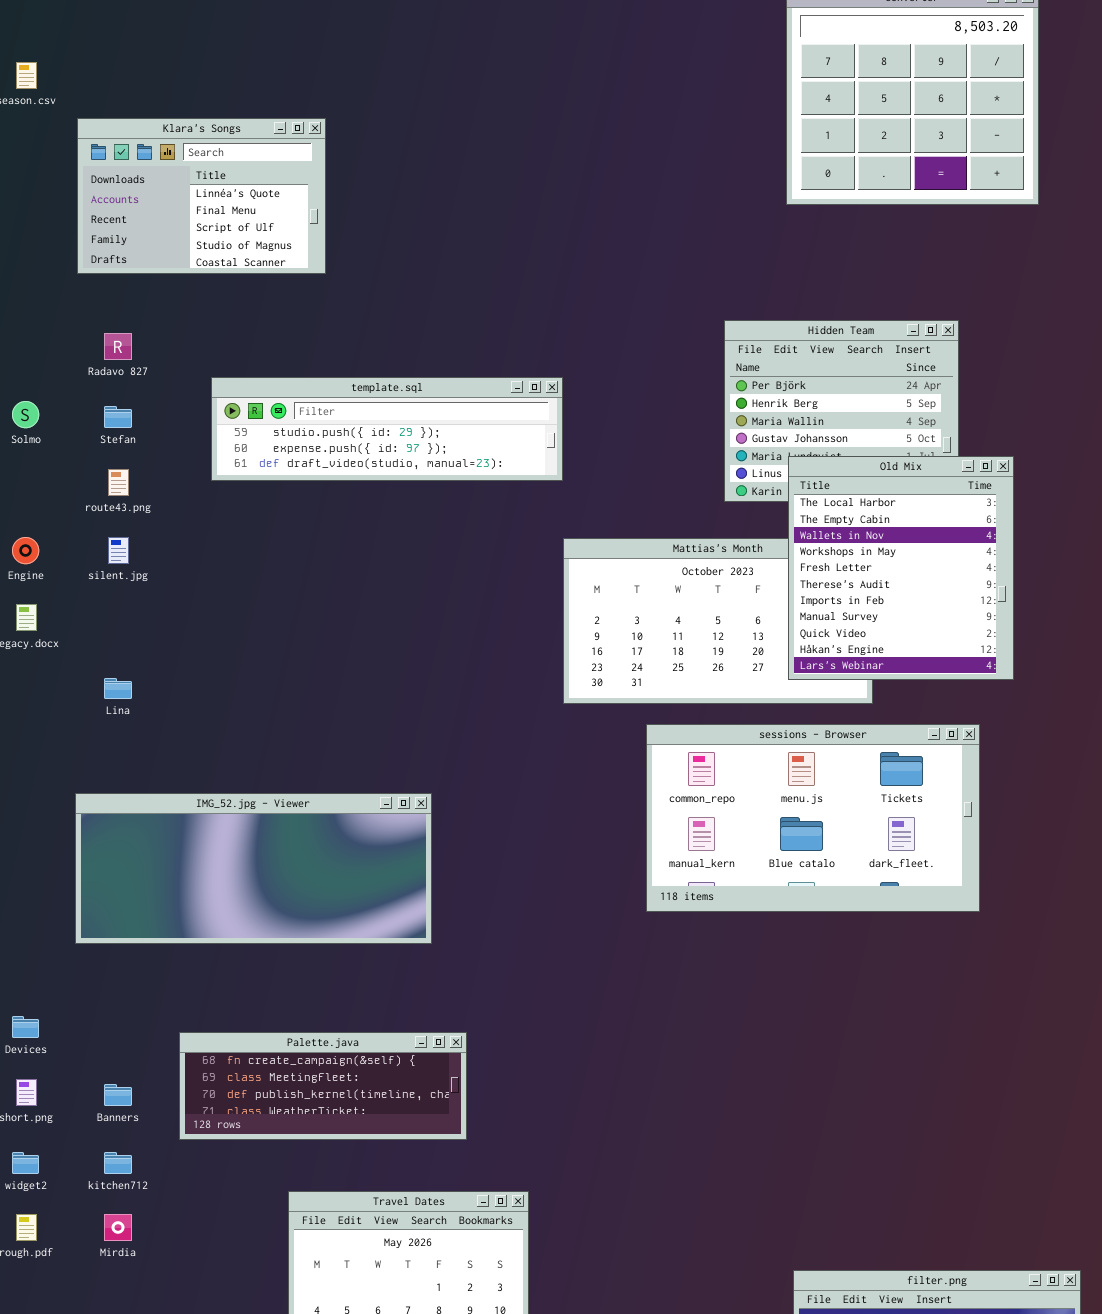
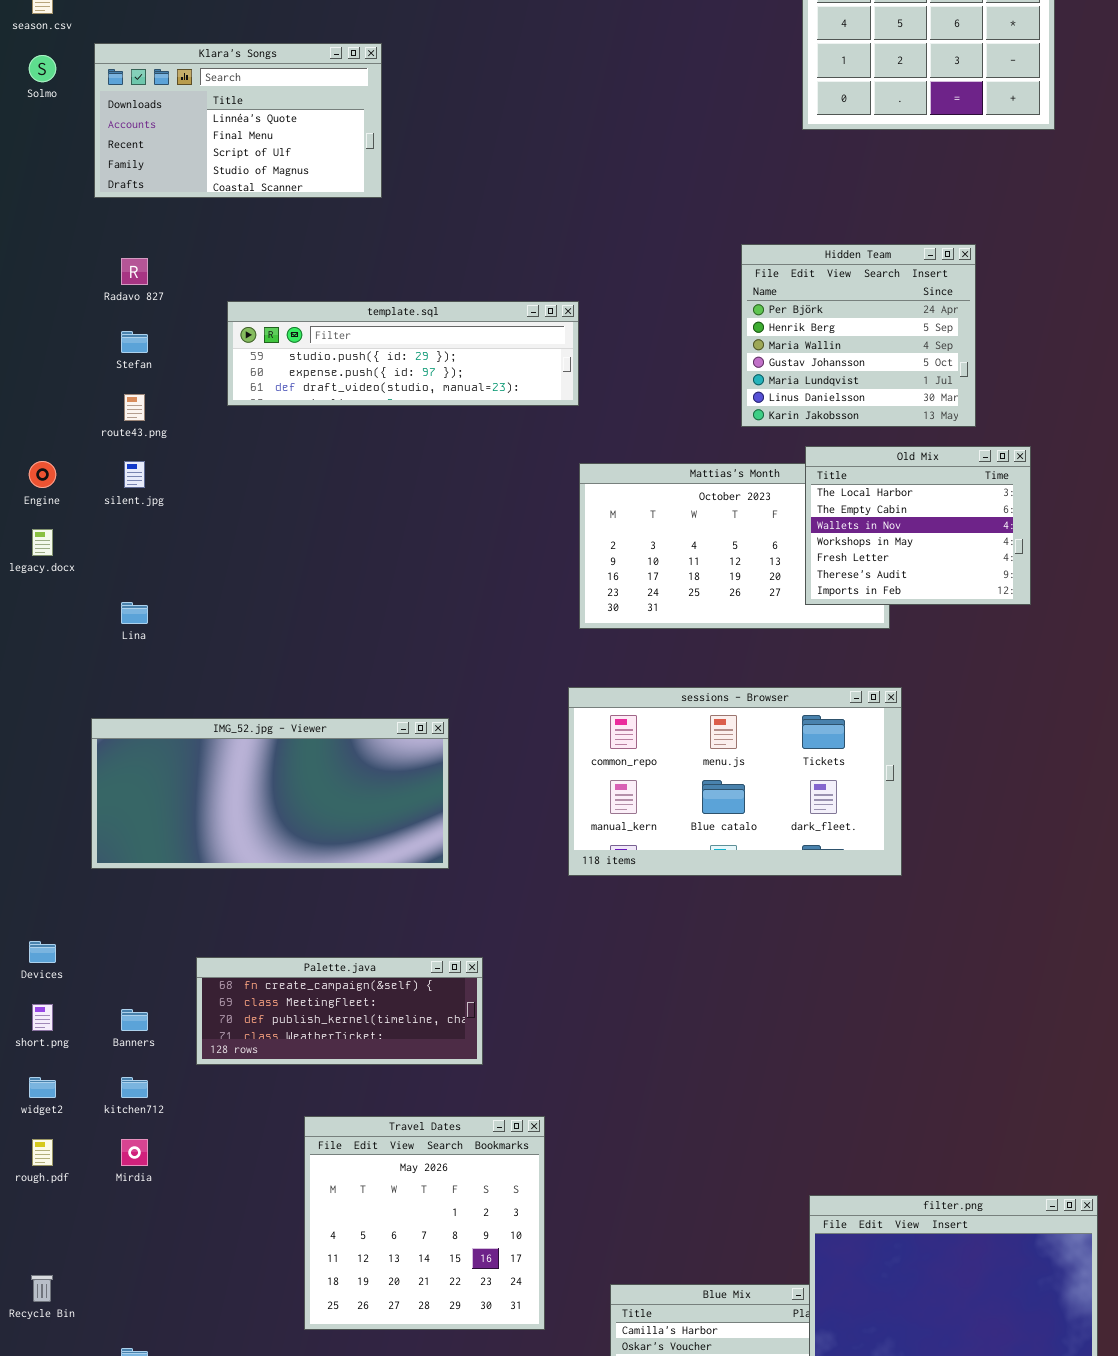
Klara's Songs: [77,118,326,274] -> [94,43,382,198], resized
Solmo: [12,401,39,428] -> [29,55,56,82], moved
Old Mix: [788,456,1014,680] -> [805,446,1031,605], resized
sessions - Browser: [646,724,980,912] -> [568,687,902,876], moved

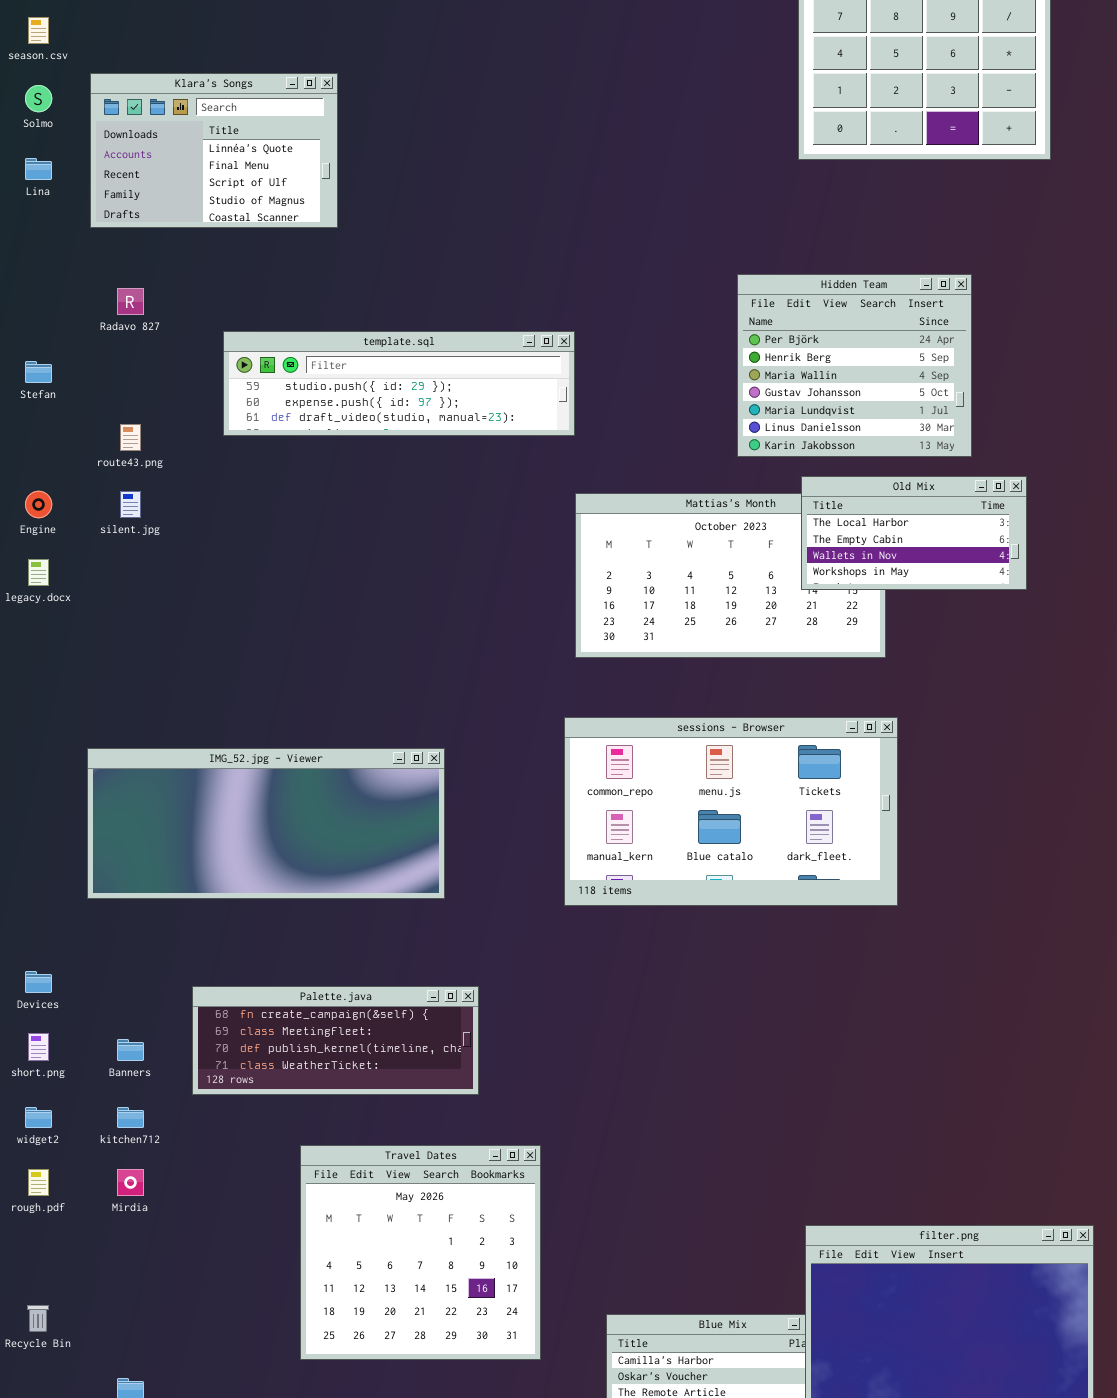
Klara's Songs: [94,43,382,198] -> [90,73,338,228], resized
Stefan: [121,331,148,353] -> [25,361,52,383], moved
Old Mix: [805,446,1031,605] -> [801,476,1027,590], resized
Lina: [121,602,148,624] -> [25,158,52,180], moved

